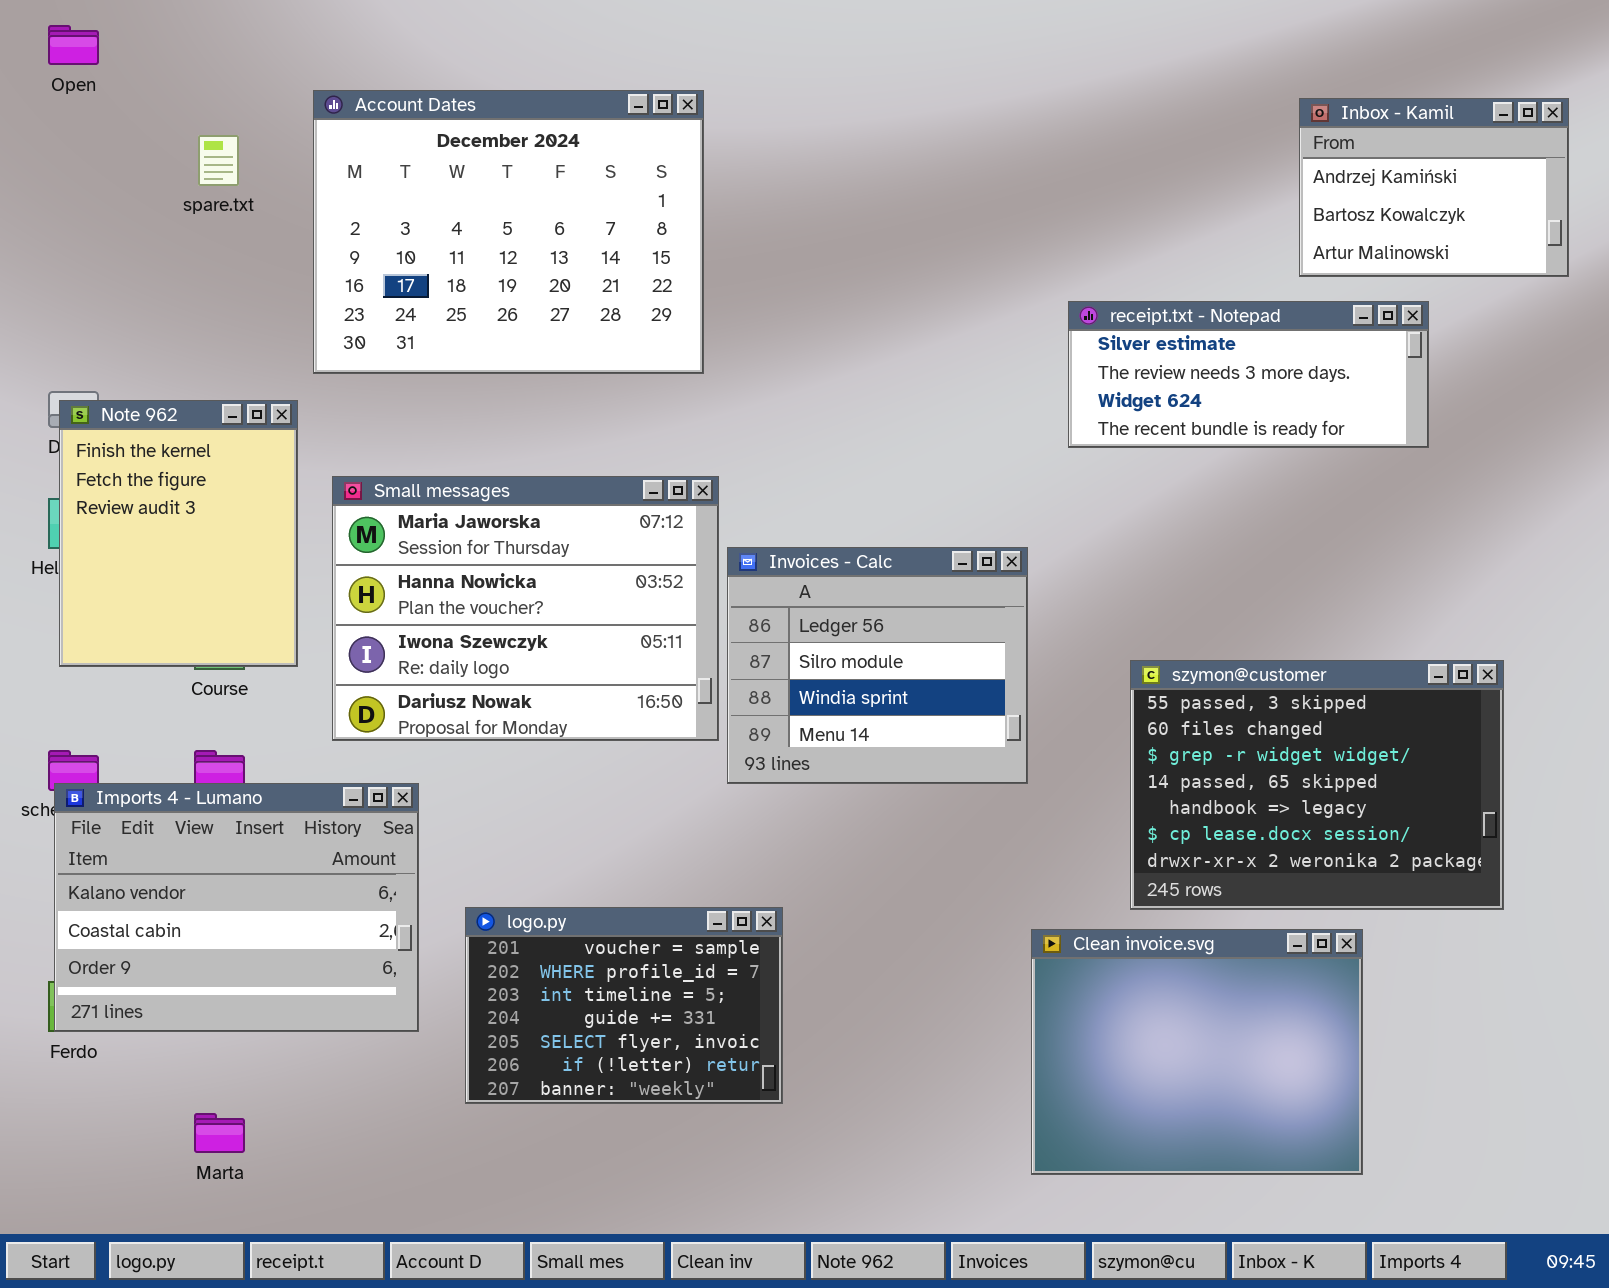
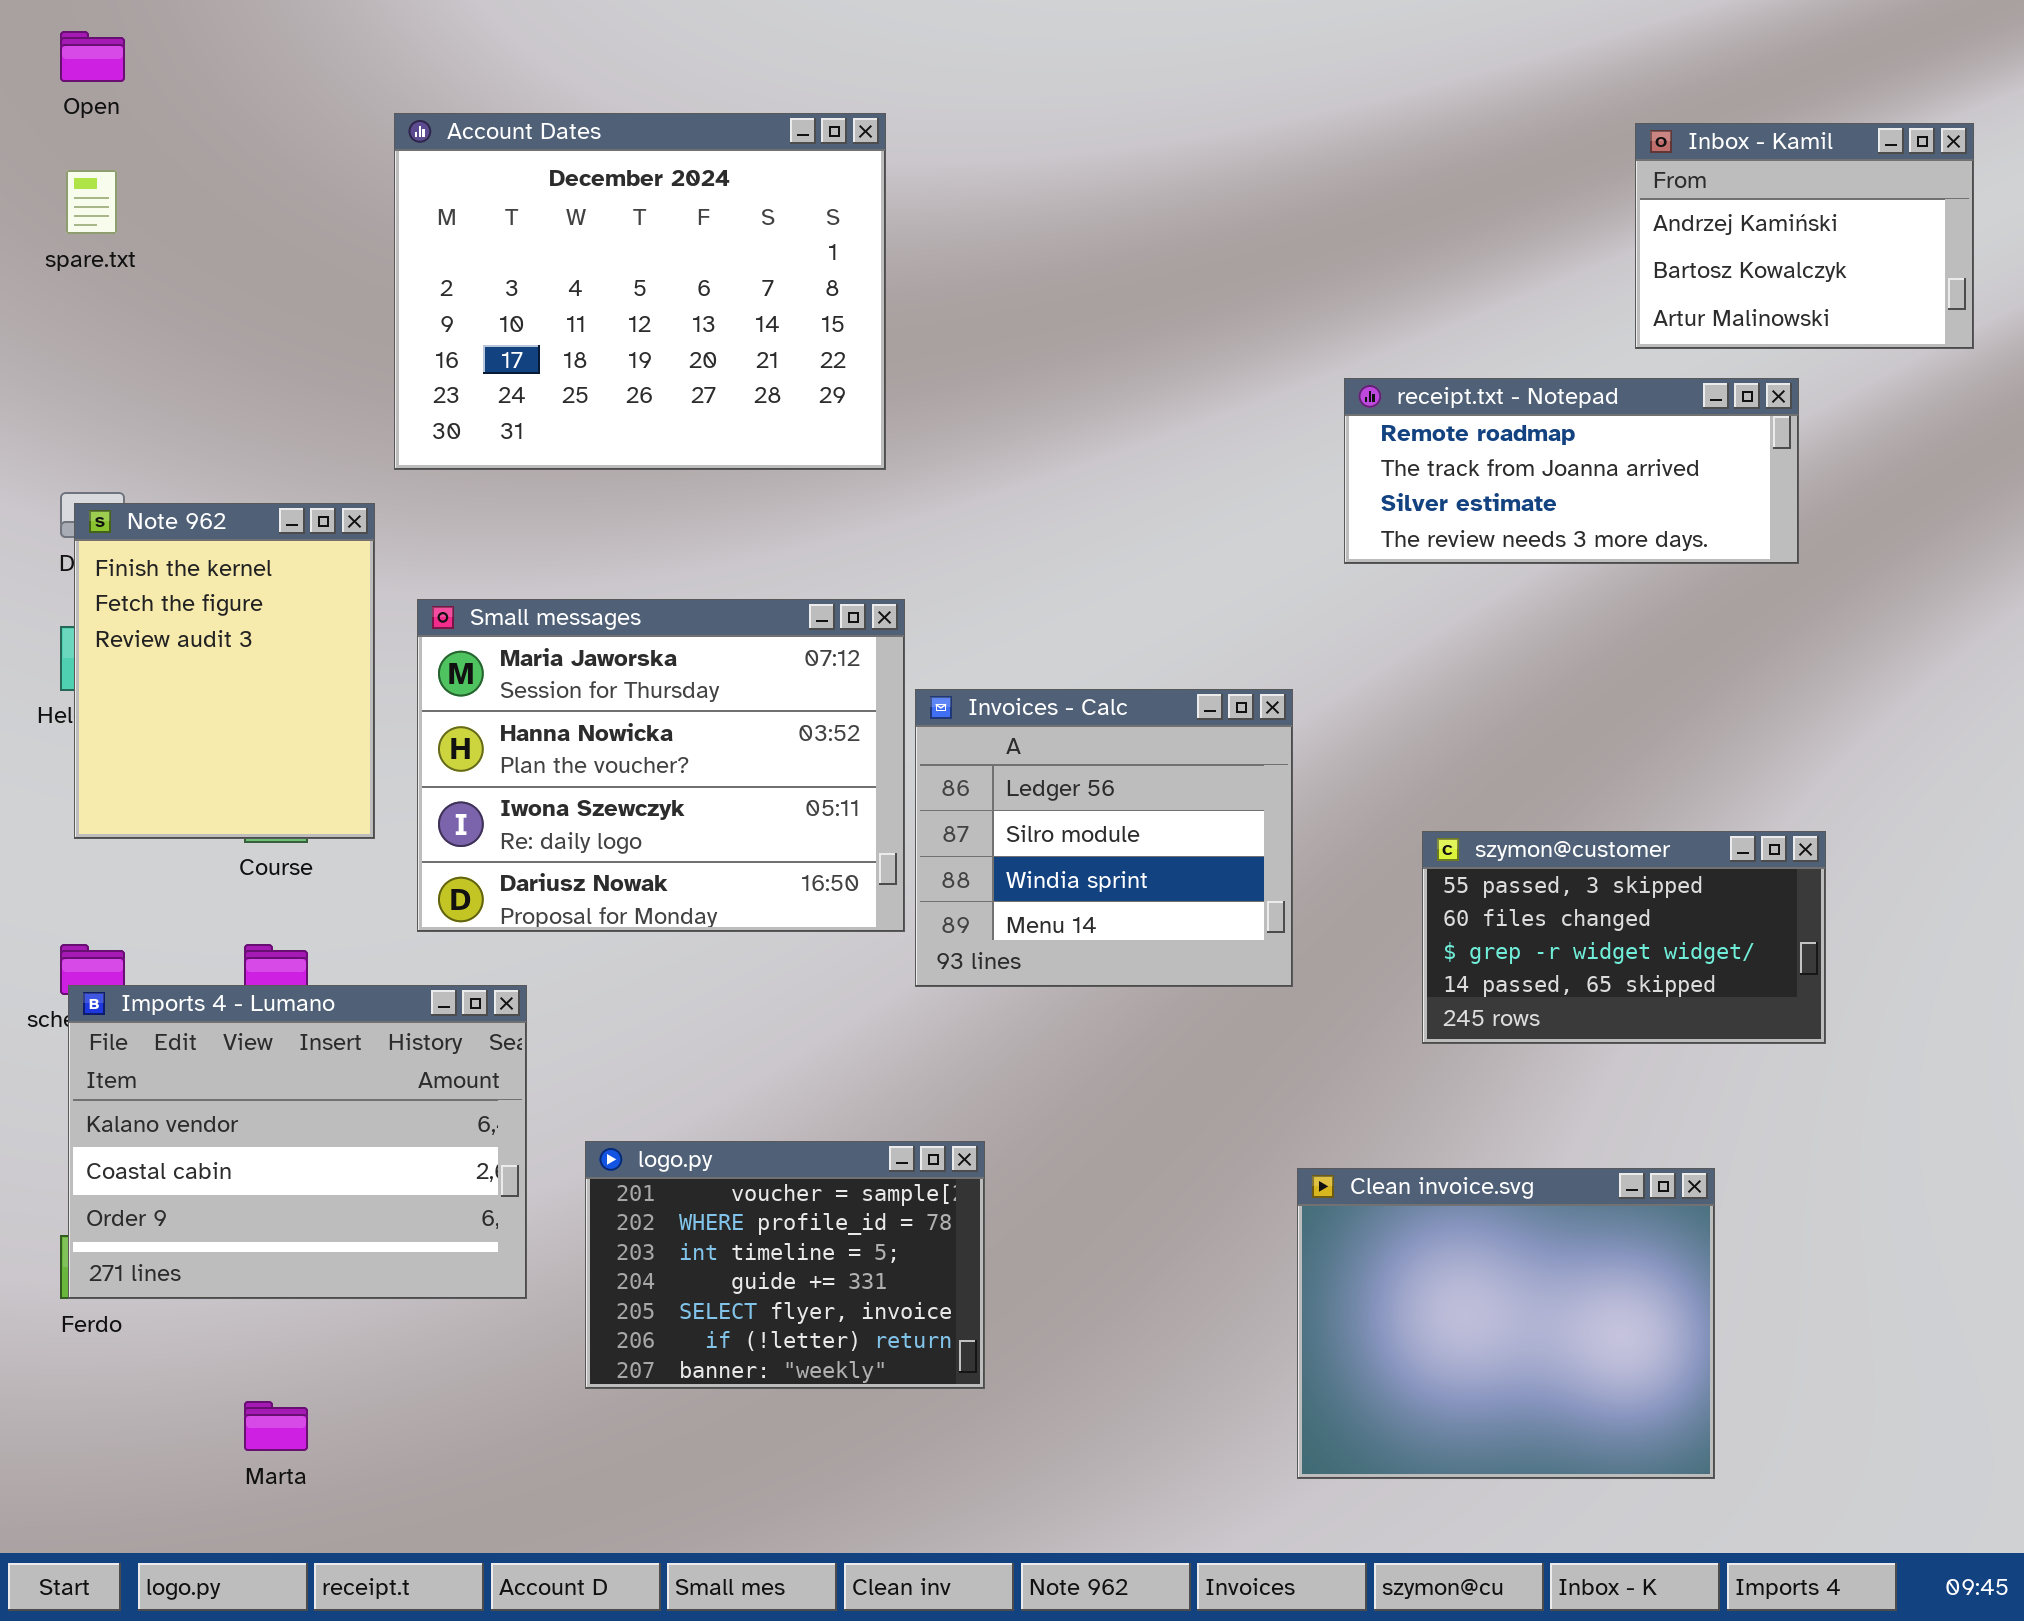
spare.txt: [198,135,239,186] -> [66,170,117,234], moved
receipt.txt - Notepad: [1068,301,1429,448] -> [1344,378,1799,564], scrolled up 2 rows
szymon@customer: [1130,660,1504,910] -> [1422,831,1826,1044], resized

